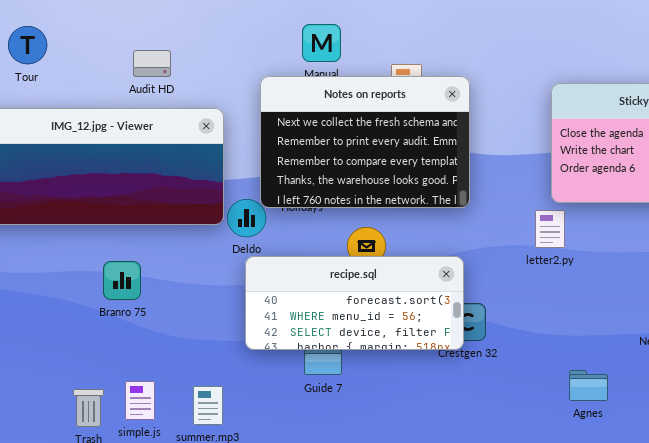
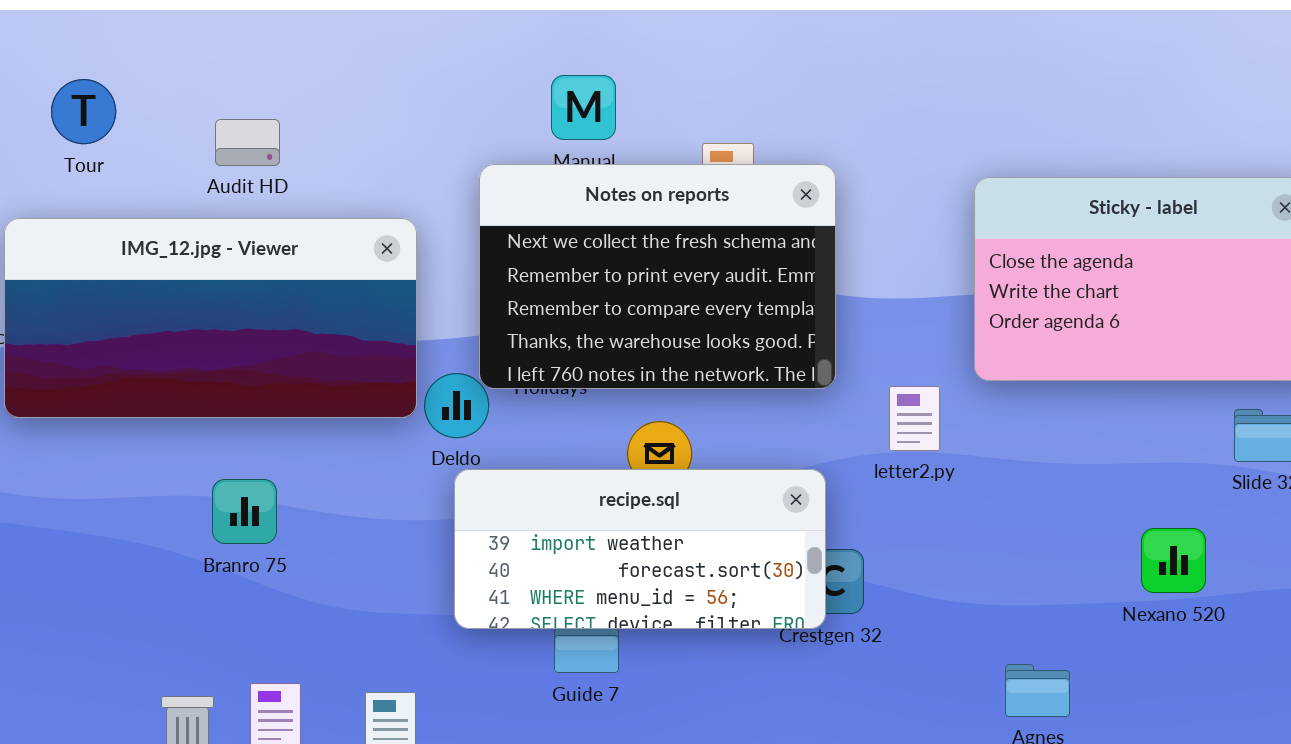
Audit HD: [133,50,171,77] -> [215,119,280,166], moved
letter2.py: [535,210,565,248] -> [889,386,940,451], moved
recipe.sql: [245,256,464,350] -> [454,469,826,629], scrolled up 1 row

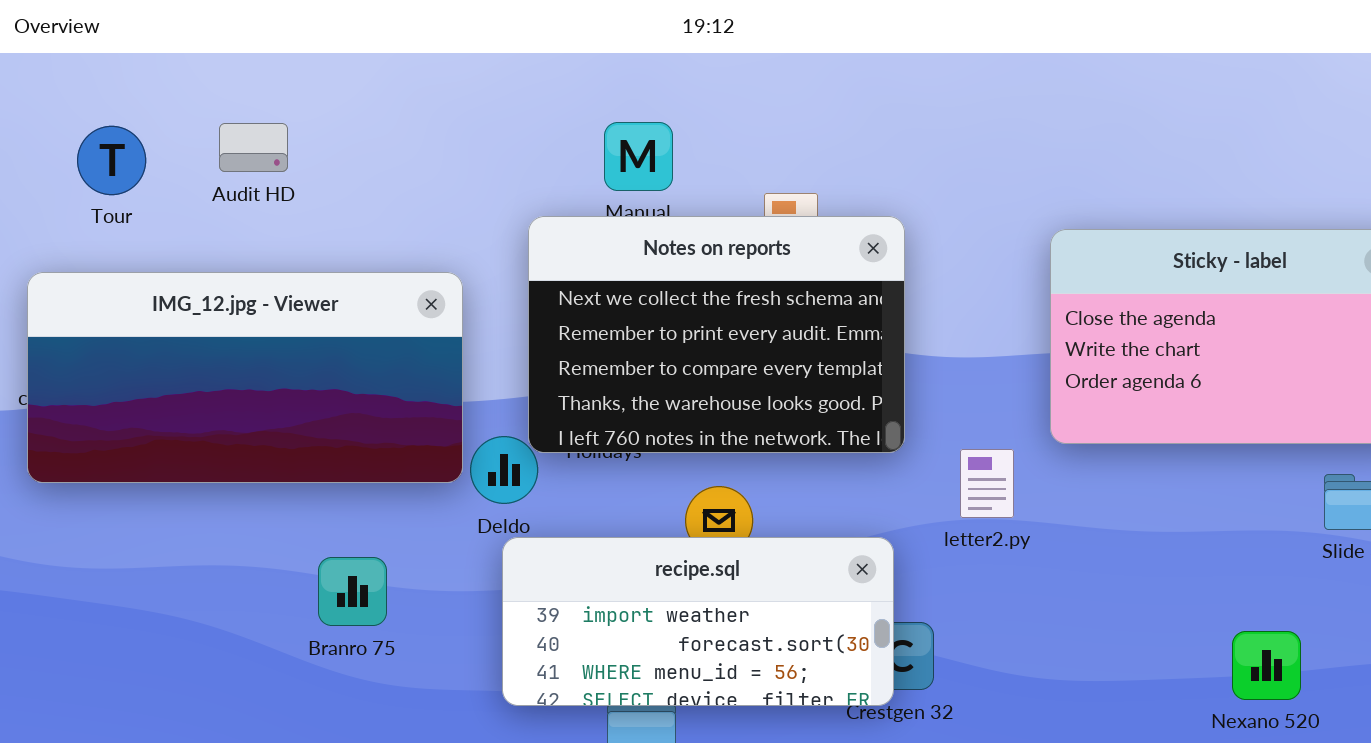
Audit HD: [215,119,280,166] -> [219,123,288,172], moved
Branro 75: [212,479,277,544] -> [318,557,387,626], moved
Nexano 520: [1141,528,1206,593] -> [1232,631,1301,700], moved

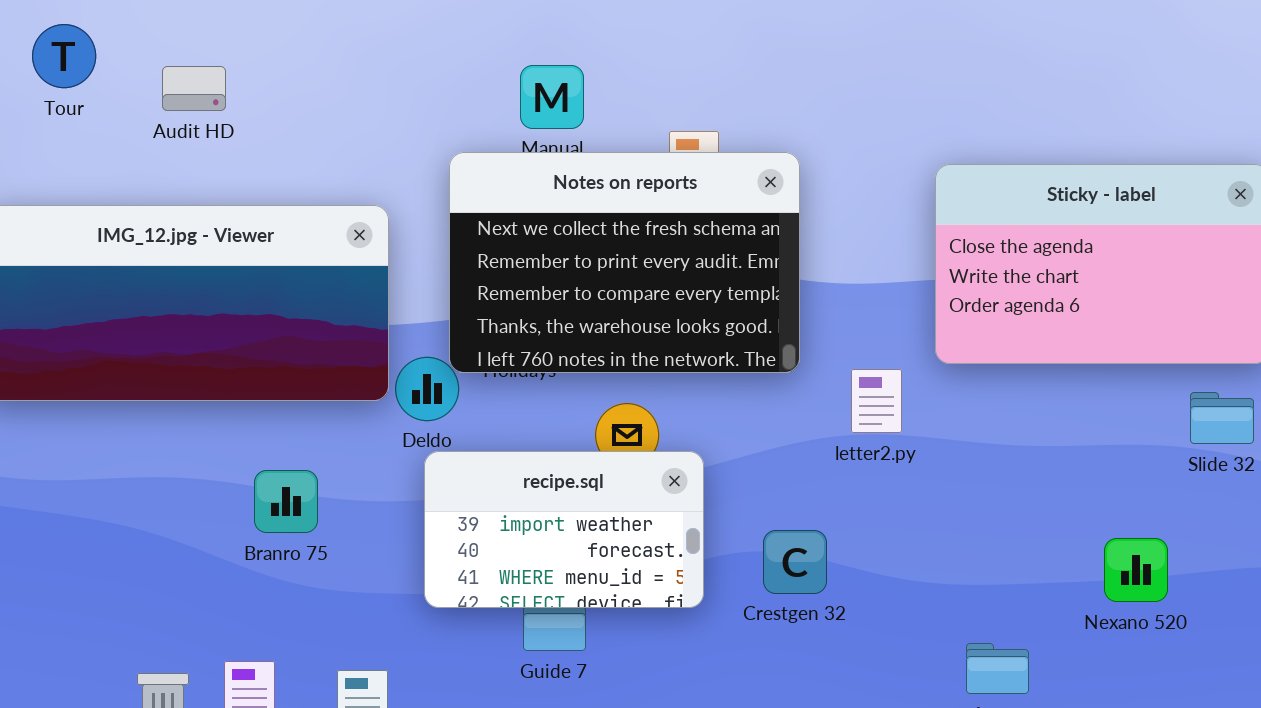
Tour: [77,126,146,195] -> [32,24,96,88], moved
recipe.sql: [502,537,894,706] -> [424,451,704,608], resized

